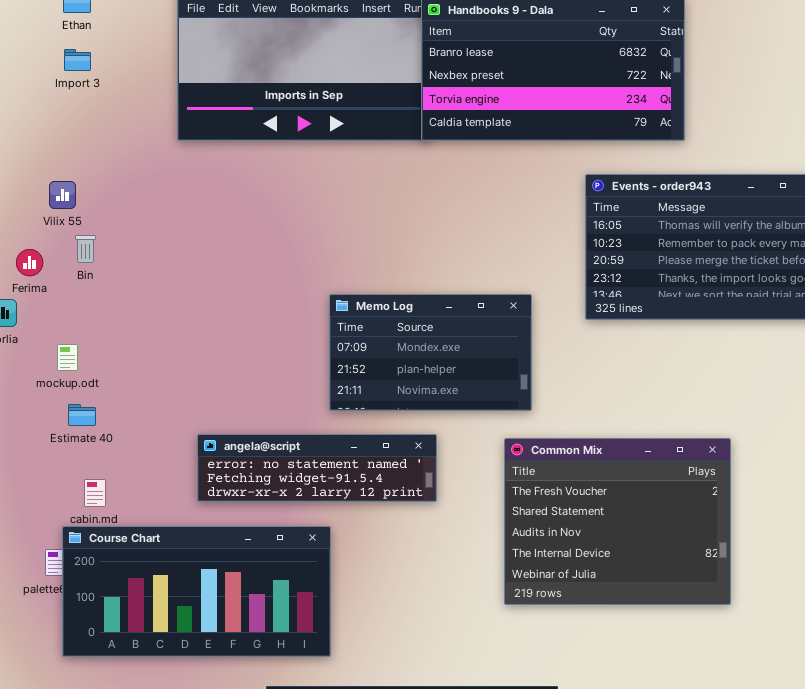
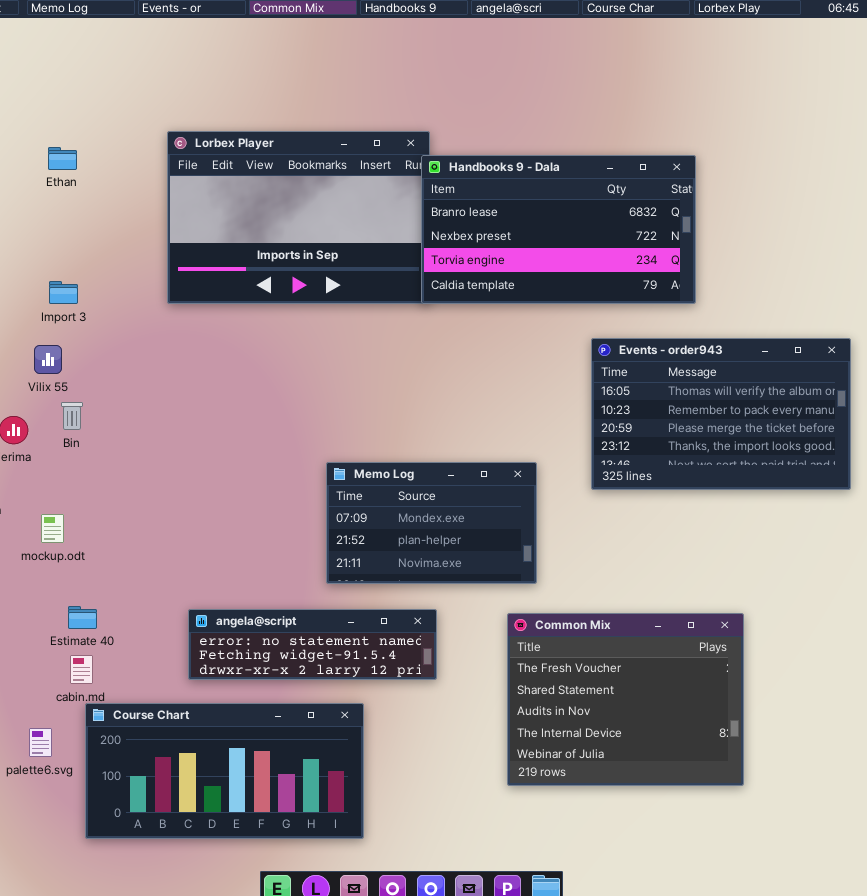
Import 3: [64,49,91,71] -> [49,281,78,304], moved
Estimate 40: [68,404,96,426] -> [68,606,97,629], moved
Course Chart: [62,526,331,657] -> [85,703,364,839], moved

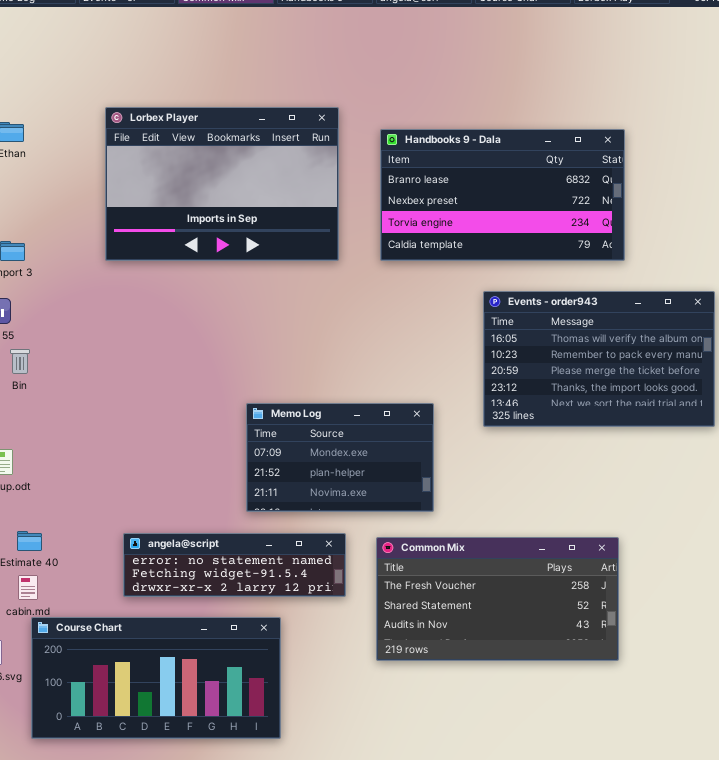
Handbooks 9 - Dala: [421,155,696,304] -> [380,129,625,261], moved
Common Mix: [507,613,744,786] -> [376,537,619,661], resized

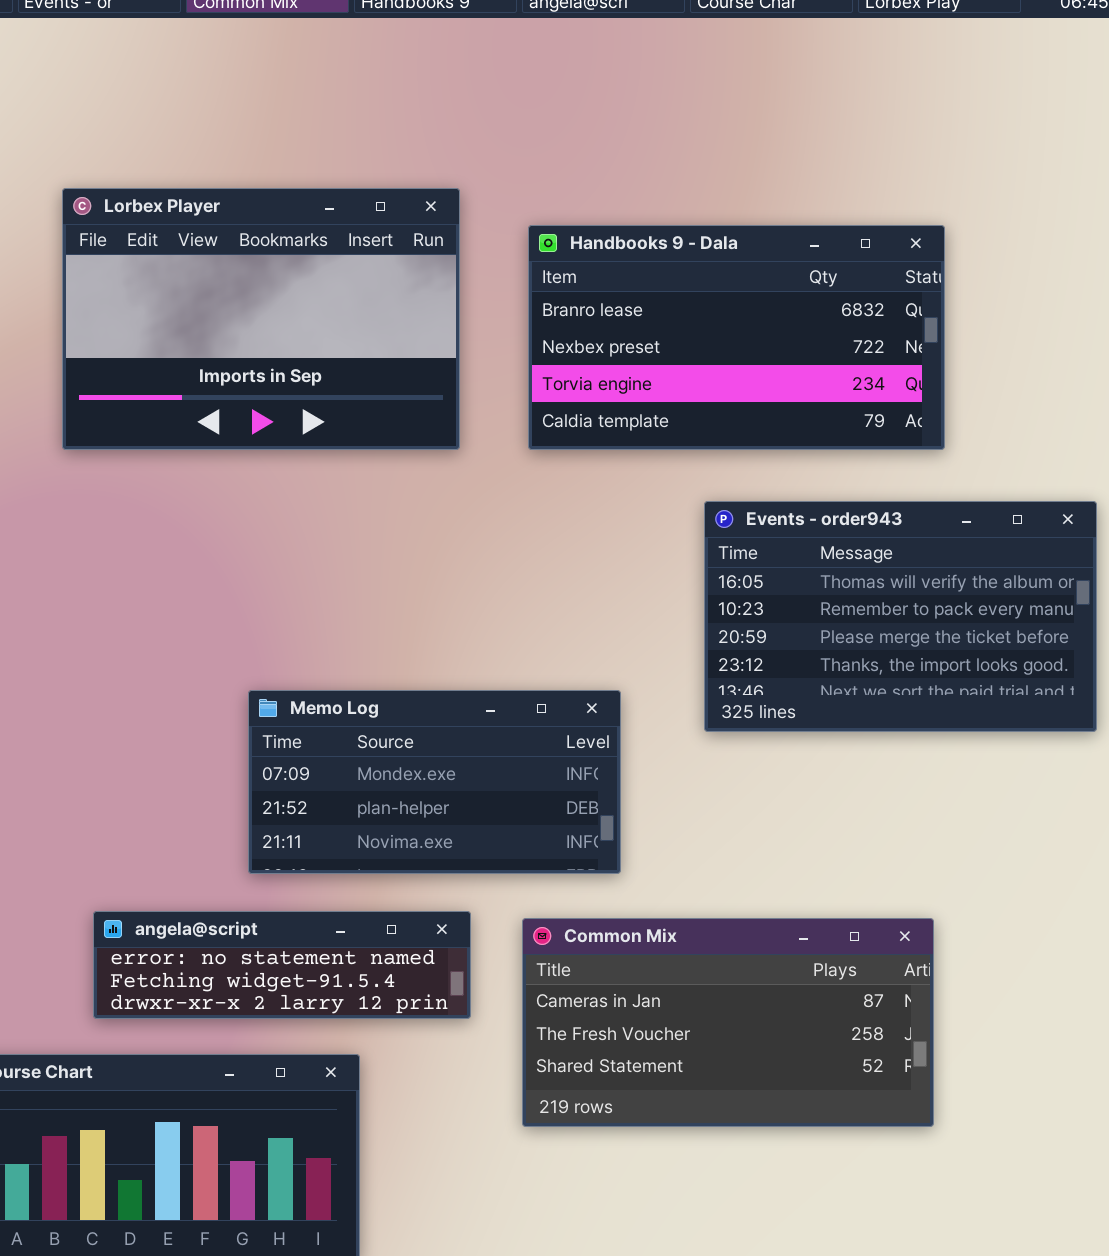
Memo Log: [246,403,434,512] -> [248,690,621,874], resized
Common Mix: [376,537,619,661] -> [522,918,934,1127], scrolled up 1 row

